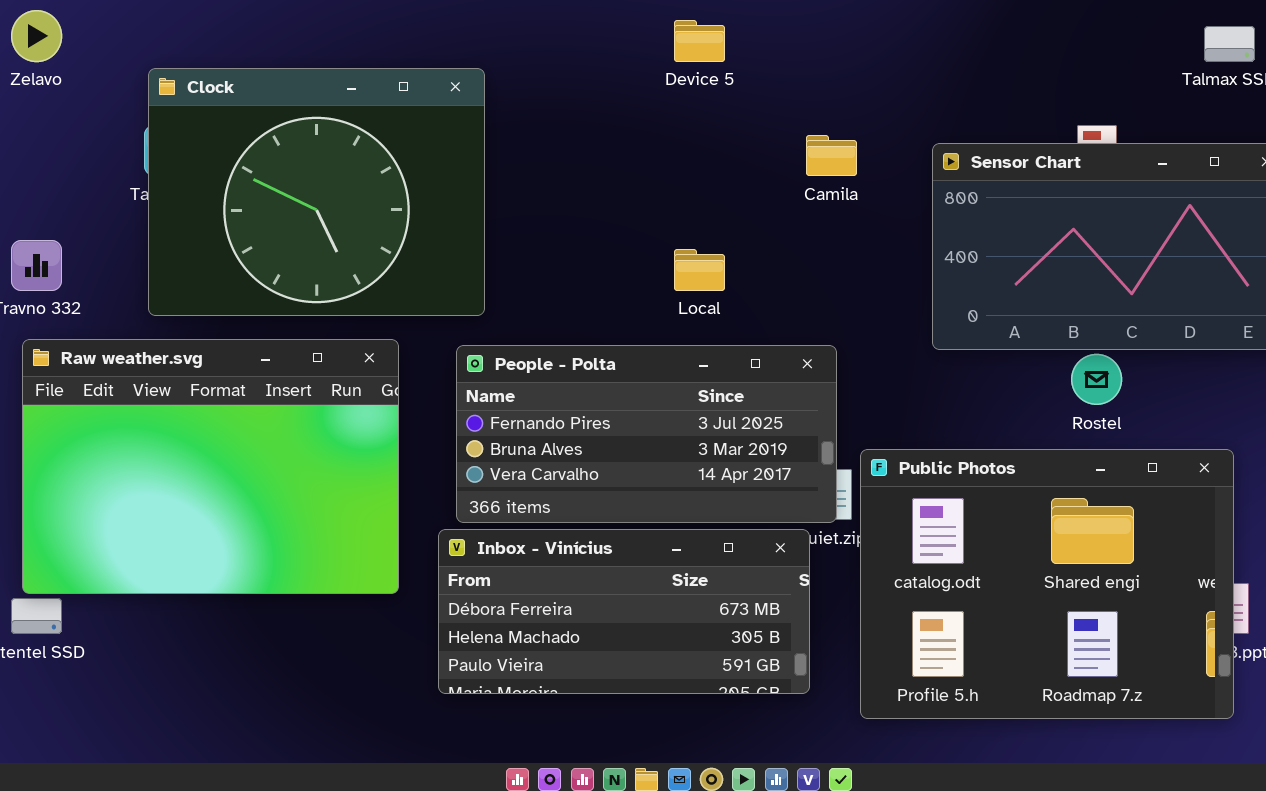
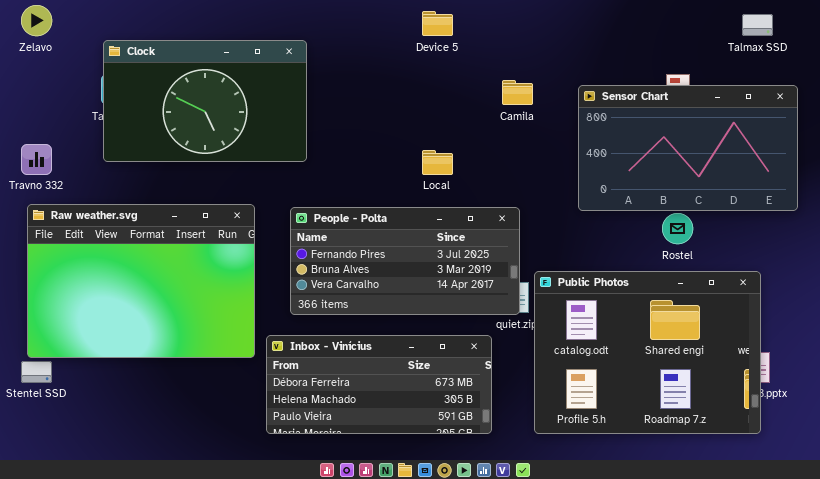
Clock: [148,68,485,316] -> [103,40,307,162], resized
Inbox - Vinícius: [438,529,810,694] -> [266,335,492,434], moved

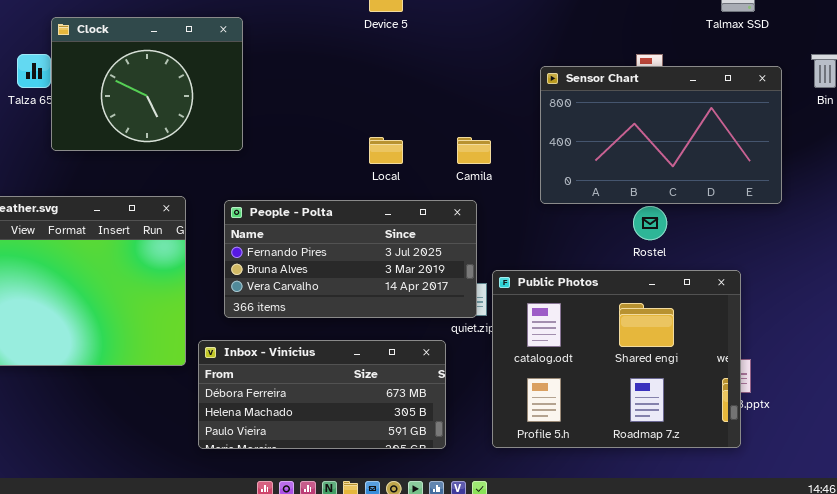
Clock: [103,40,307,162] -> [51,17,243,151], resized
Camila: [502,80,533,105] -> [457,137,491,164], moved

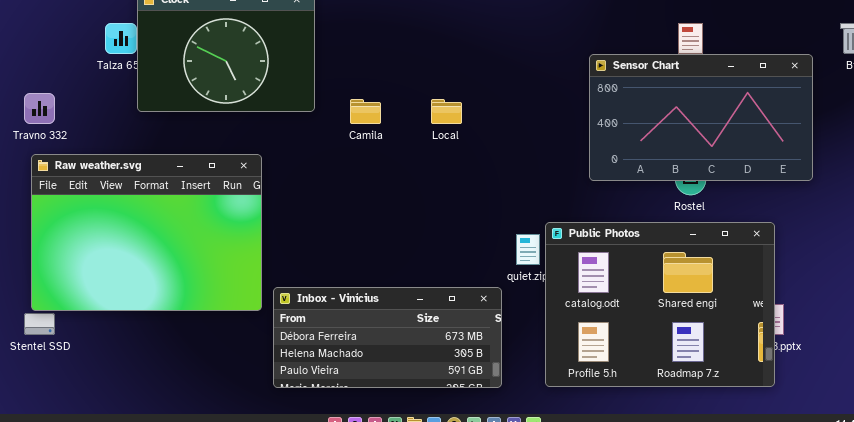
Sensor Chart: [540,66,782,204] -> [589,54,813,181], moved
Camila: [457,137,491,164] -> [350,99,381,124], moved
People - Polta: [224,200,477,318] -> none, closed

